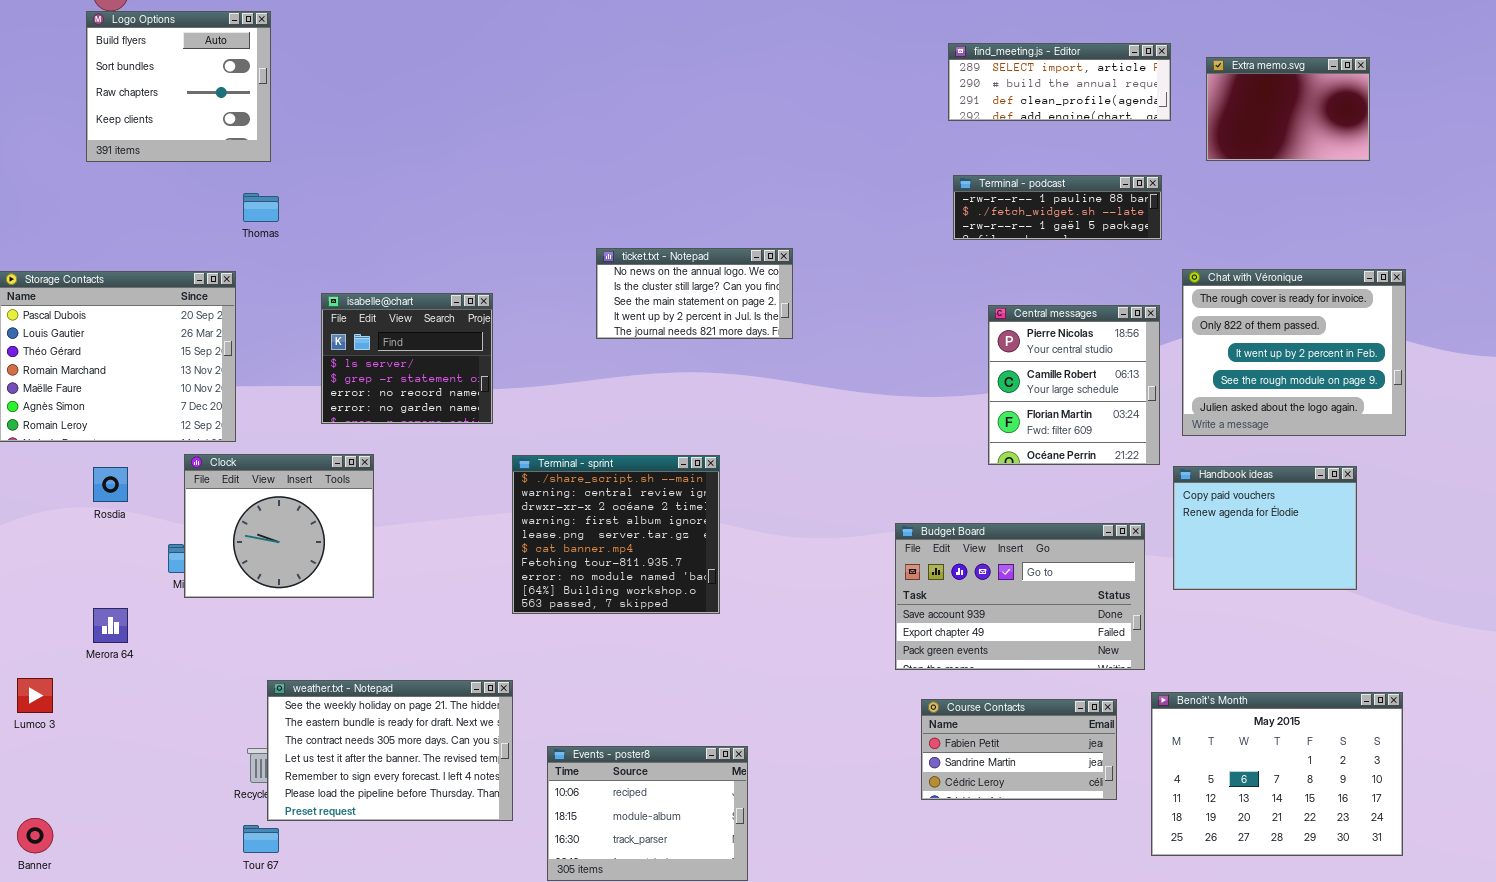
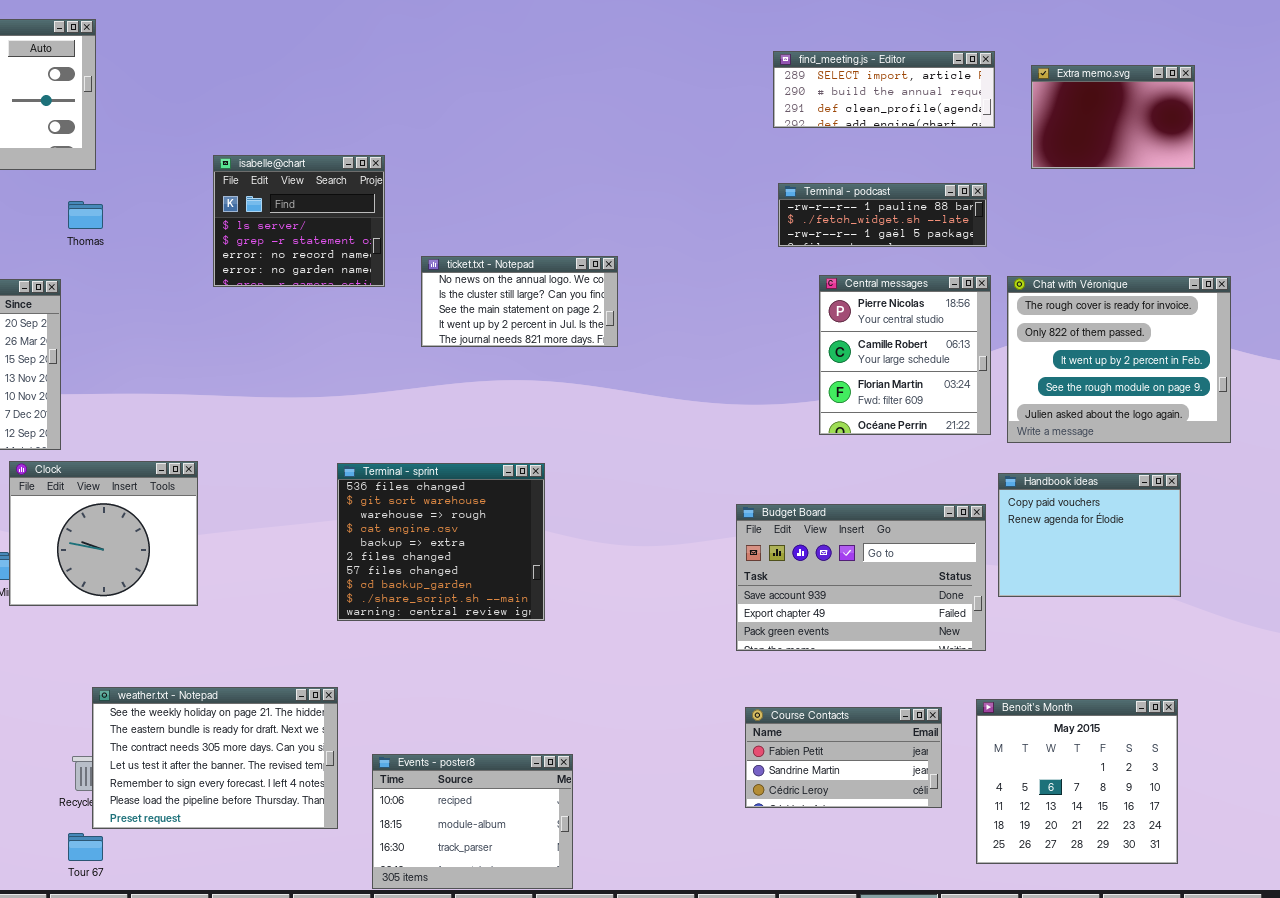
isabelle@chart: [321,293,493,424] -> [213,155,385,287], moved
Central messages: [988,305,1160,465] -> [819,275,991,435], moved
Terminal - sprint: [512,455,720,614] -> [337,463,545,621], scrolled up 8 rows
Budget Board: [895,523,1145,670] -> [736,504,986,651], moved
Benoît's Month: [1151,692,1403,856] -> [976,699,1178,864], resized

